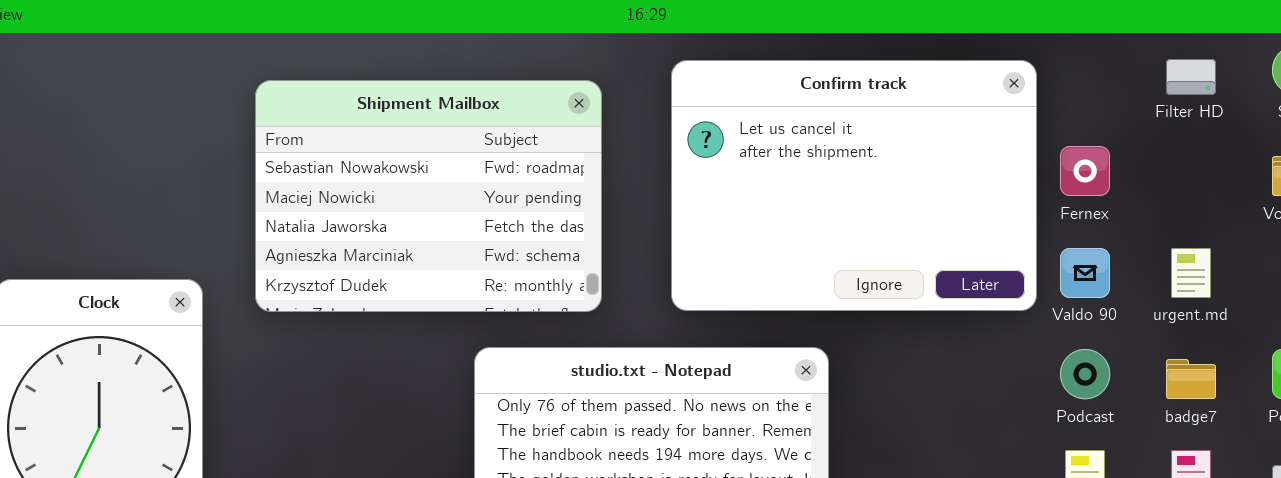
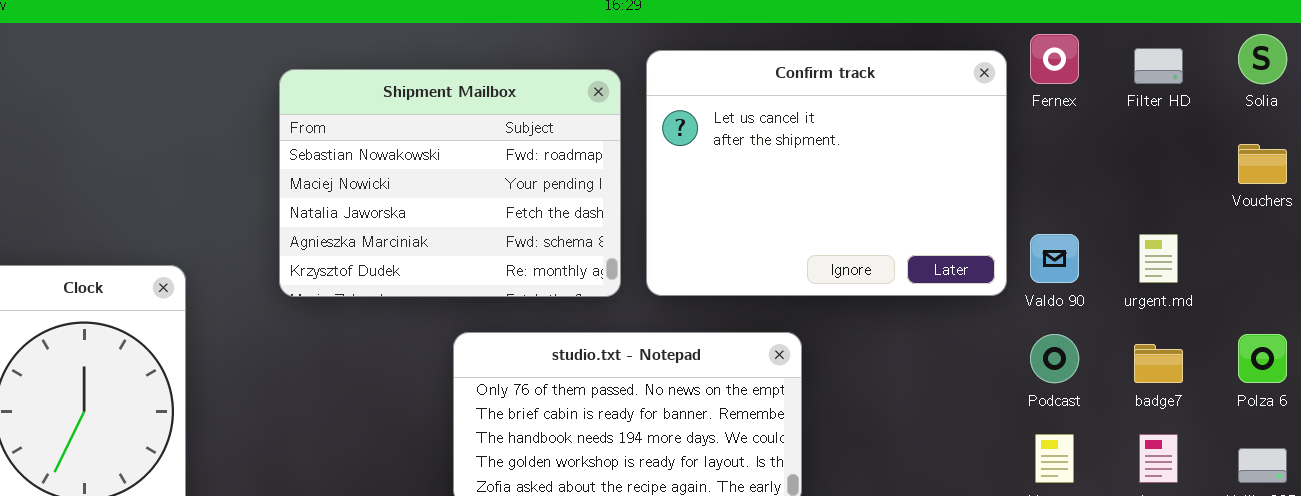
Shipment Mailbox: [255,80,602,312] -> [279,69,621,297], moved
Fernex: [1060,146,1110,196] -> [1030,34,1079,84], moved

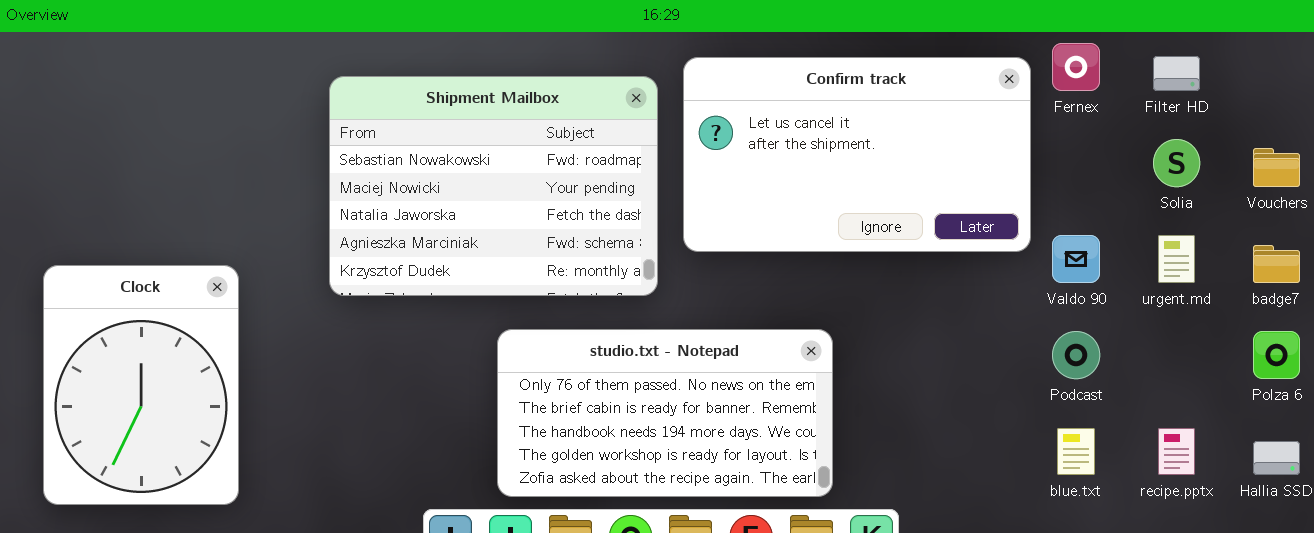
Solia: [1238,34,1287,84] -> [1153,139,1200,187], moved
Confirm track: [646,50,1007,296] -> [683,57,1031,252], resized
badge7: [1134,344,1183,383] -> [1253,245,1300,283], moved

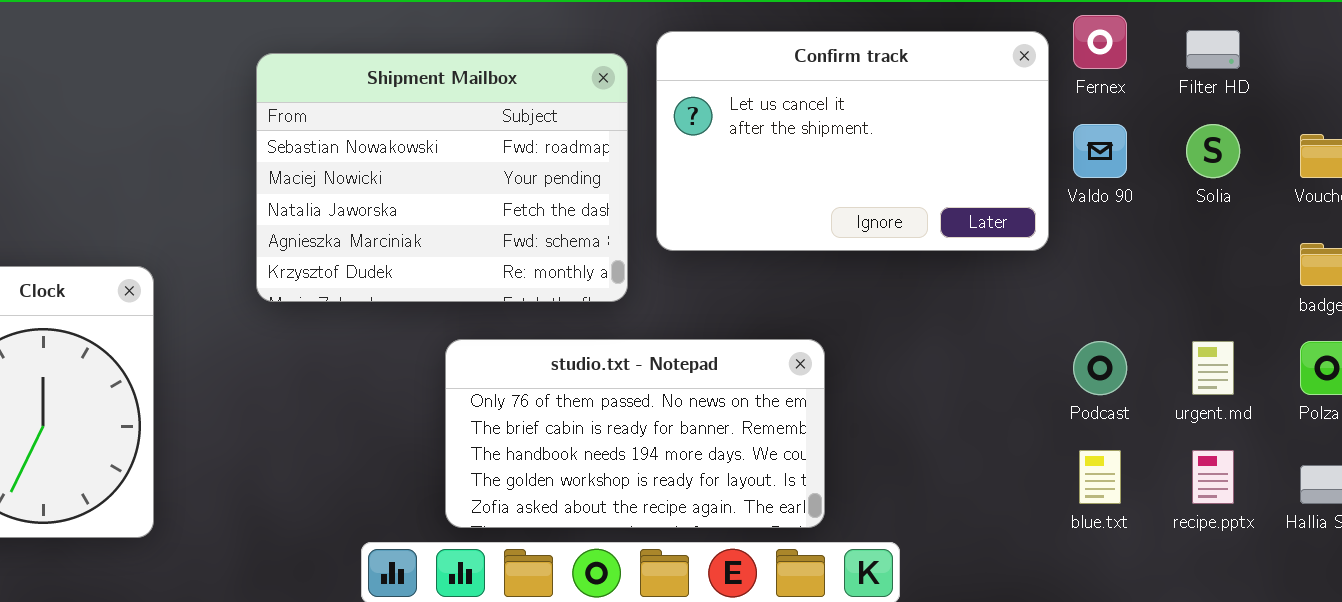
Valdo 90: [1052,235,1100,283] -> [1073,124,1127,178], moved
urgent.md: [1158,235,1195,283] -> [1192,341,1234,395], moved

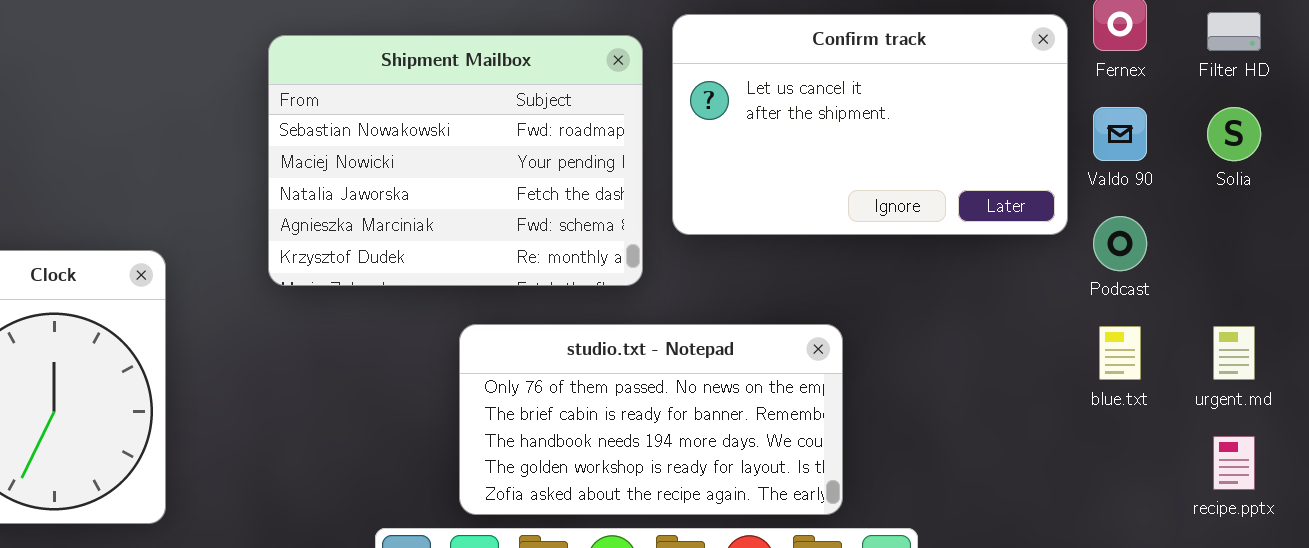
Podcast: [1073,341,1127,395] -> [1093,216,1147,271], moved
blue.txt: [1079,450,1121,504] -> [1099,326,1141,380], moved

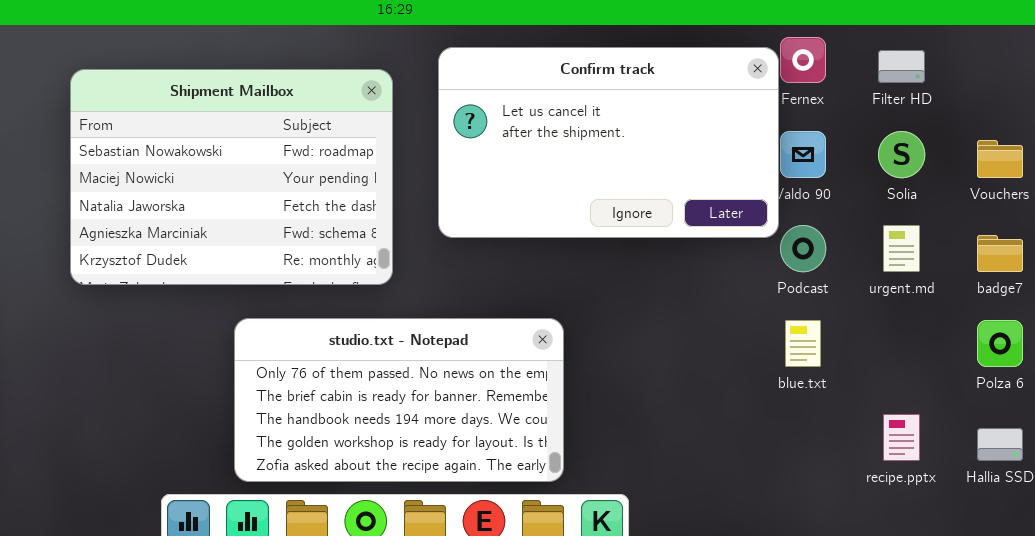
Confirm track: [672,14,1068,235] -> [438,47,779,238], moved
urgent.md: [1213,326,1255,380] -> [883,225,920,272], moved

